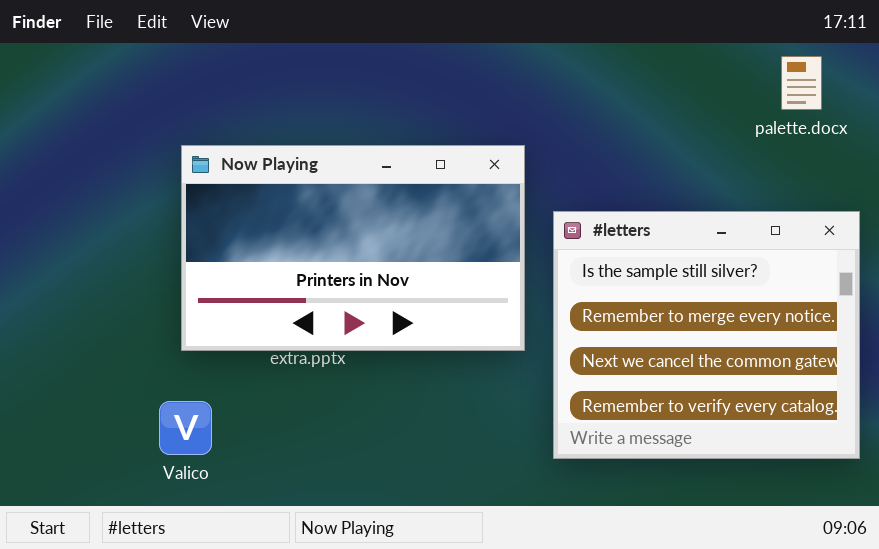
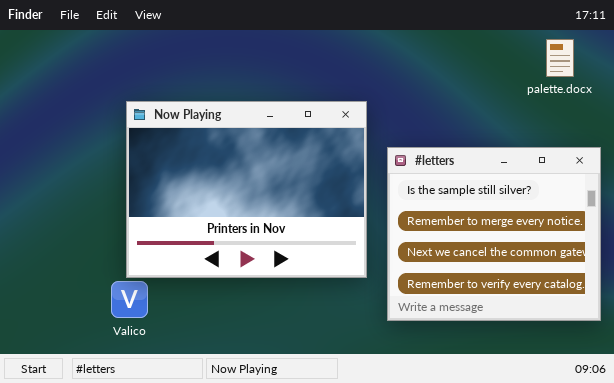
Now Playing: [181,145,525,351] -> [126,101,367,278], resized

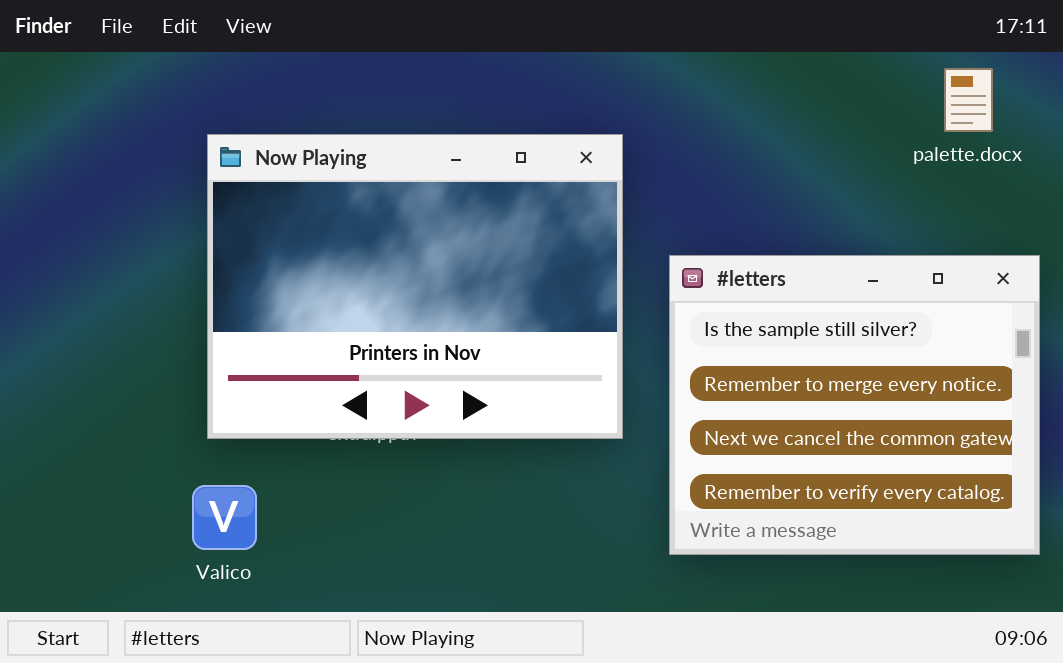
Now Playing: [126,101,367,278] -> [207,134,623,439], moved

